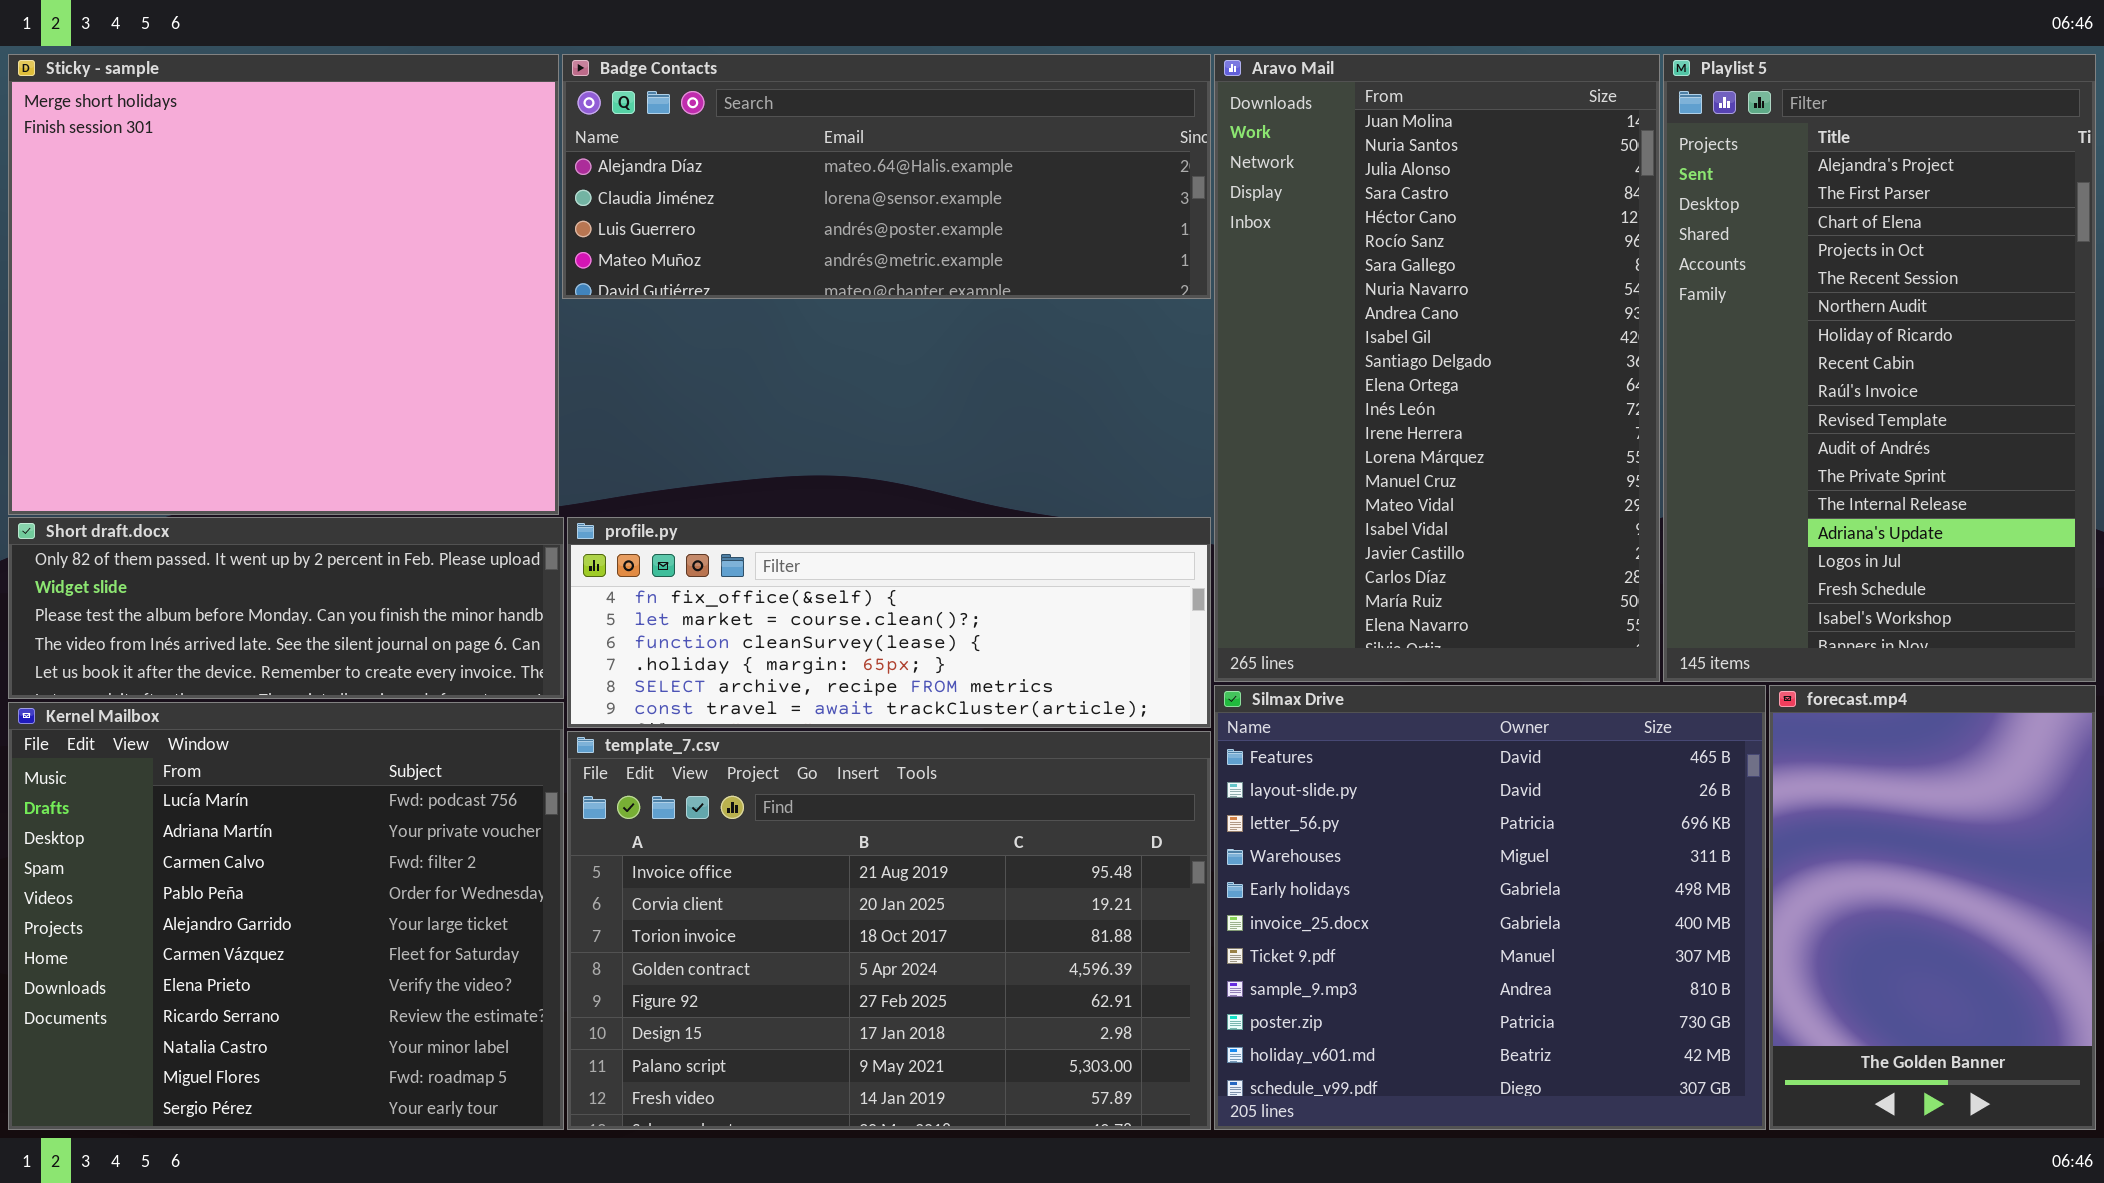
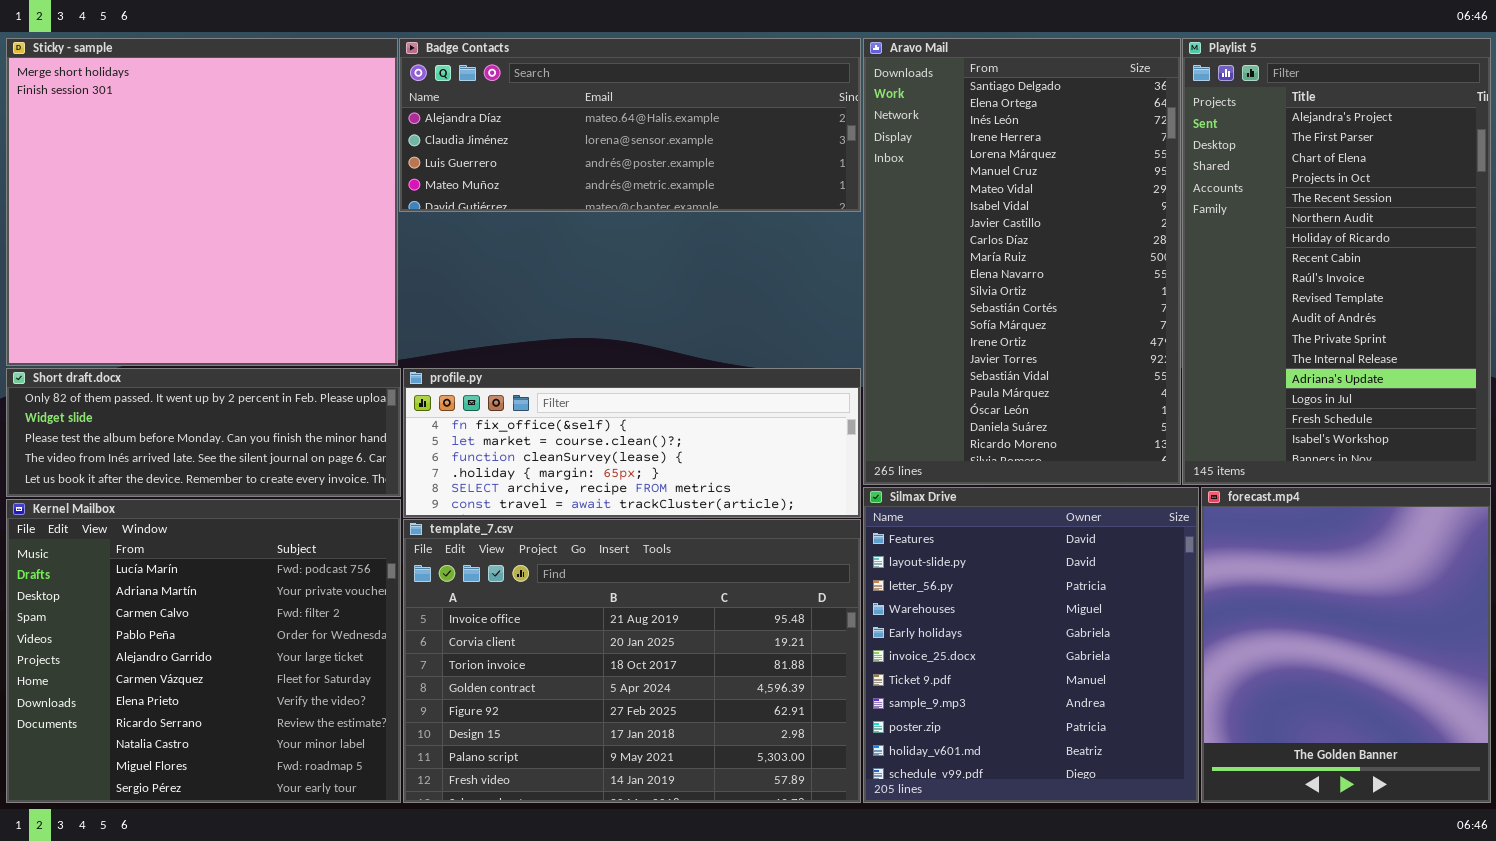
Aravo Mail: [1214,54,1660,682] -> [863,38,1181,485], scrolled down 10 rows
Silmax Drive: [1214,685,1766,1130] -> [863,487,1199,803], resized
forecast.mp4: [1769,685,2096,1130] -> [1201,487,1491,803], resized

